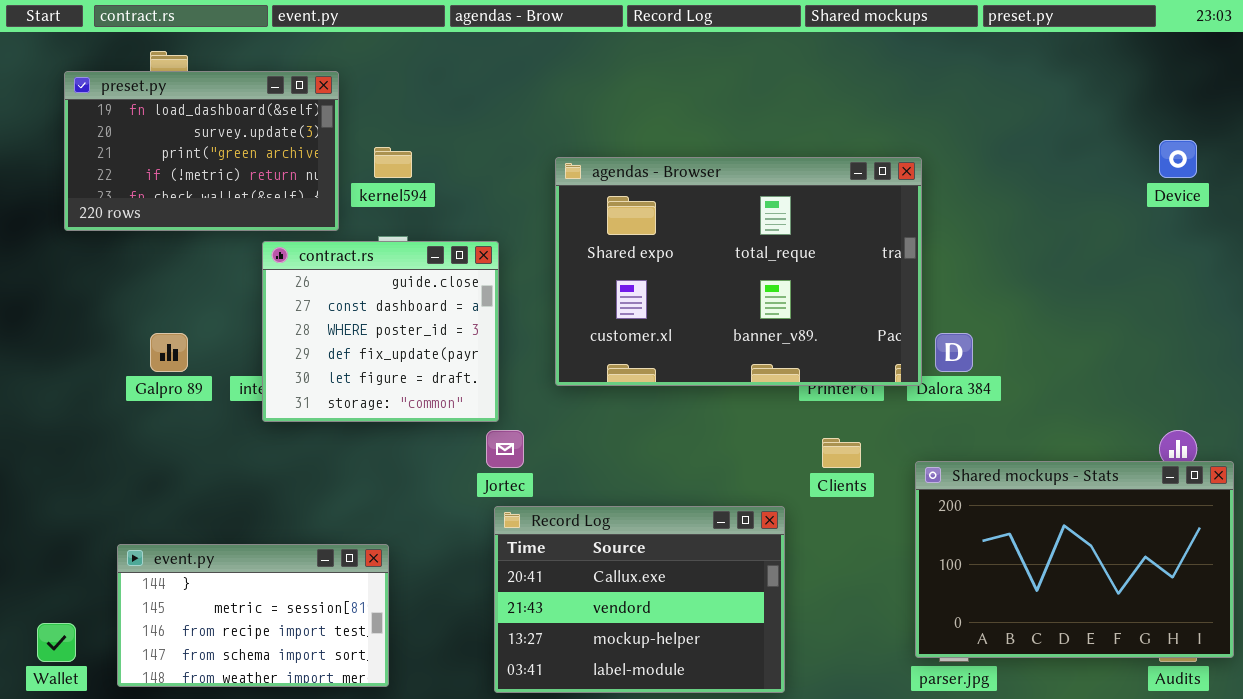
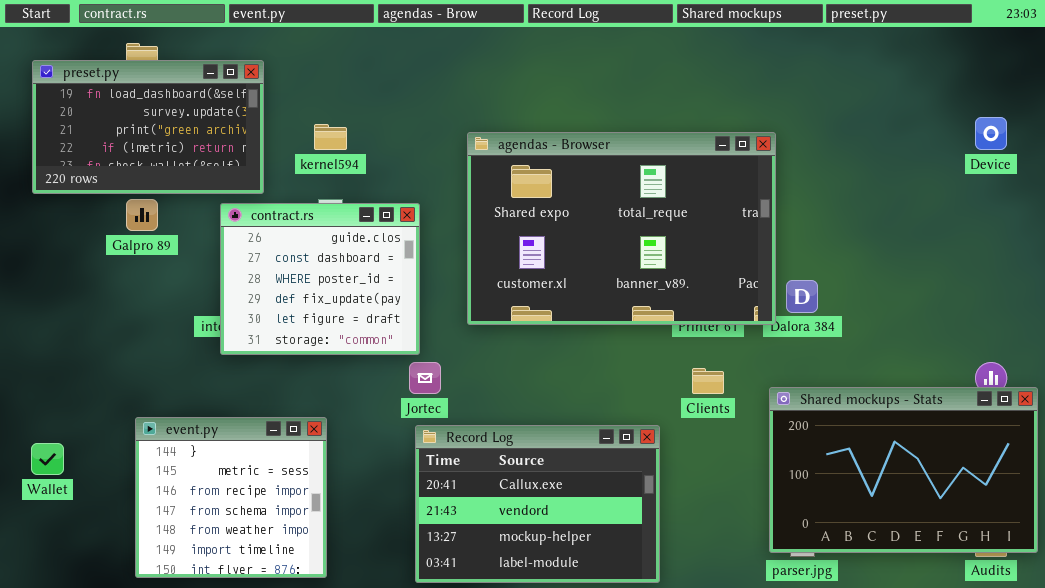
preset.py: [64,71,339,231] -> [32,60,264,194], moved
Galpro 89: [150,333,188,372] -> [126,199,158,231], moved
event.py: [117,544,389,687] -> [135,417,327,578], resized
Wallet: [37,623,76,662] -> [31,443,64,475], moved

